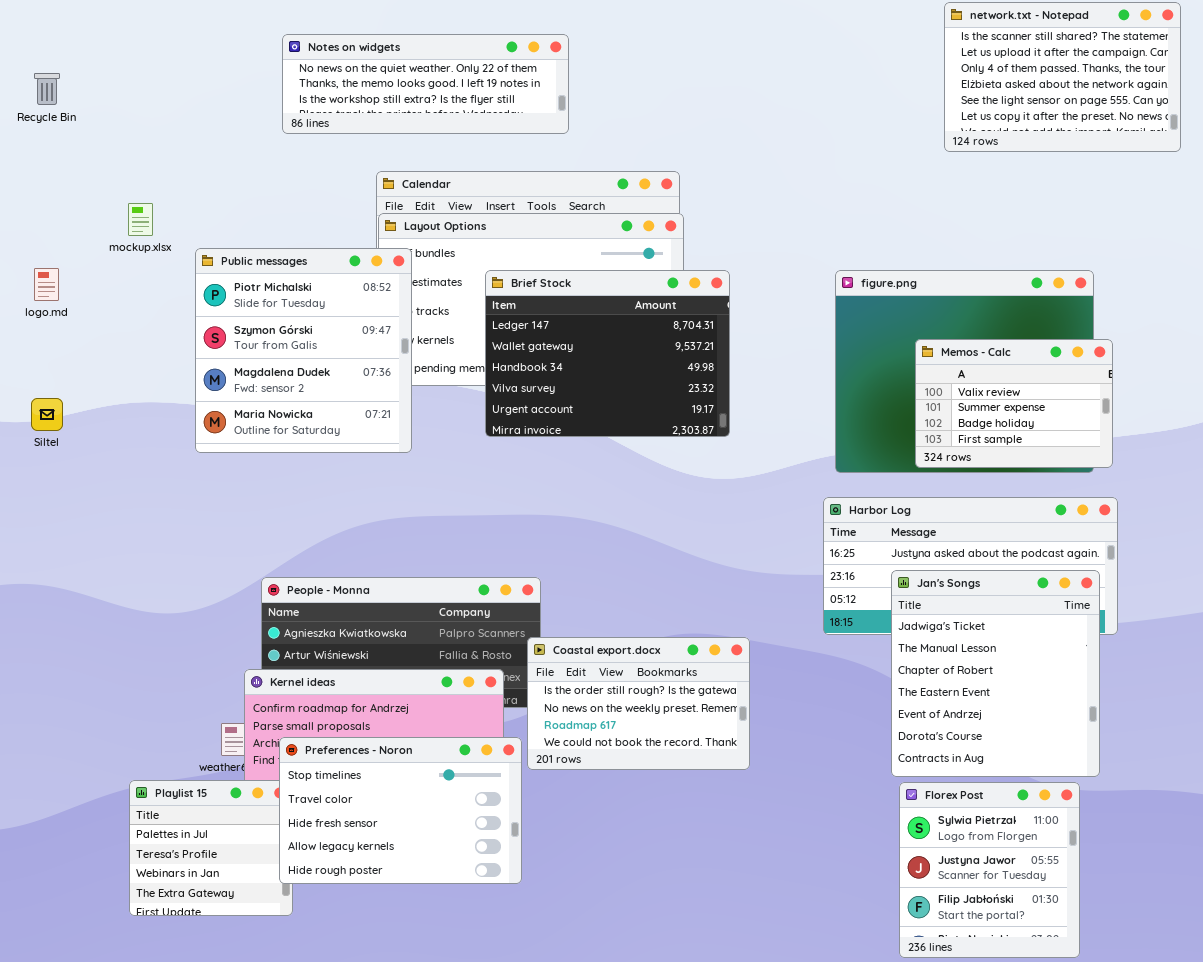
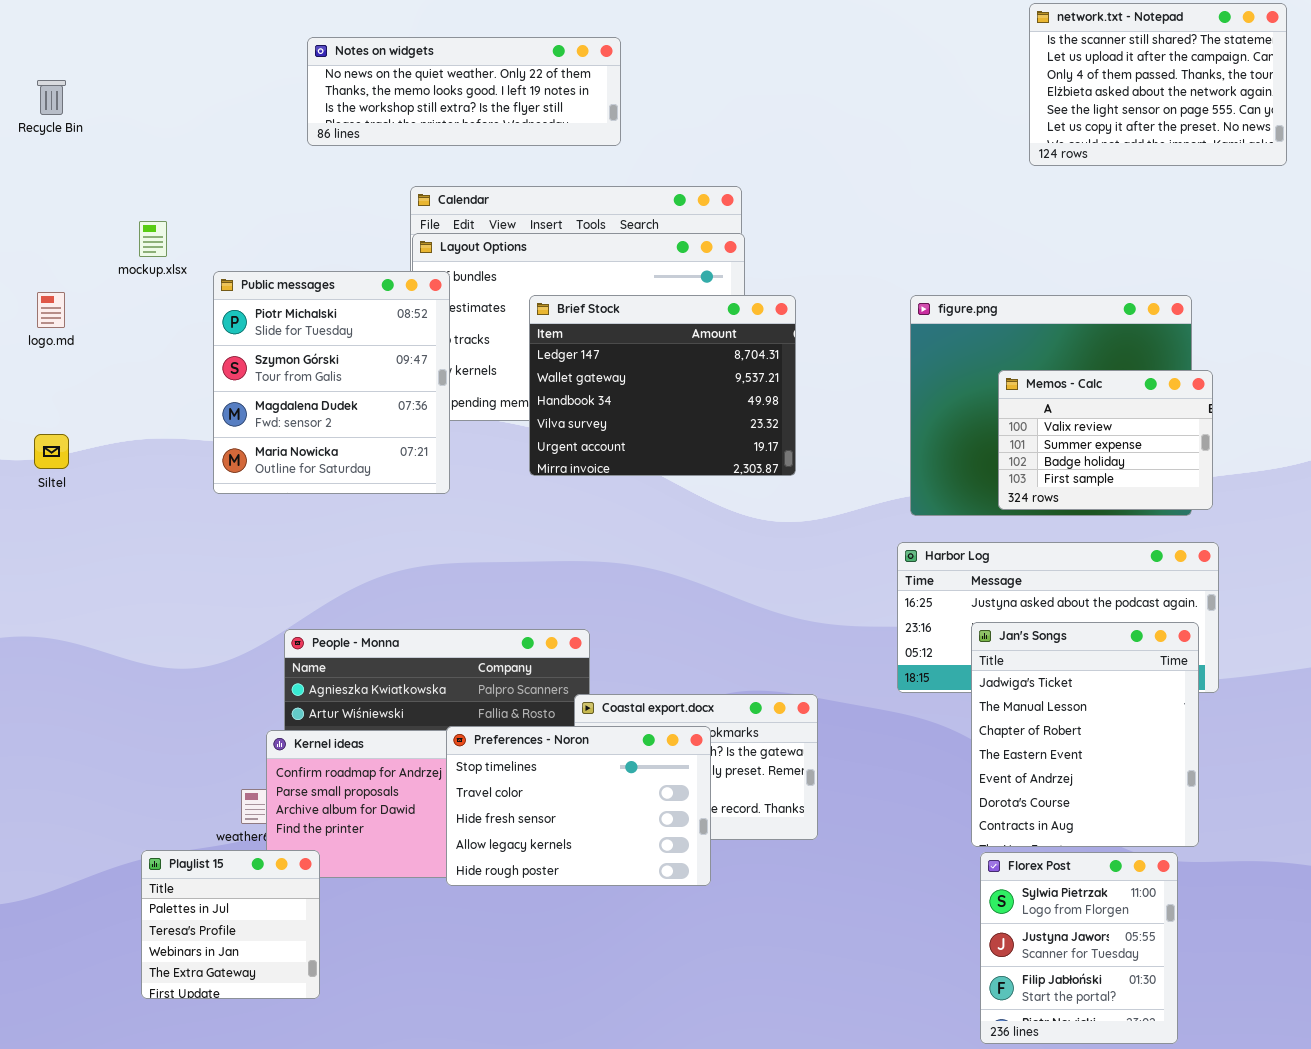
Preferences - Noron: [279,737,522,884] -> [446,726,711,886], moved

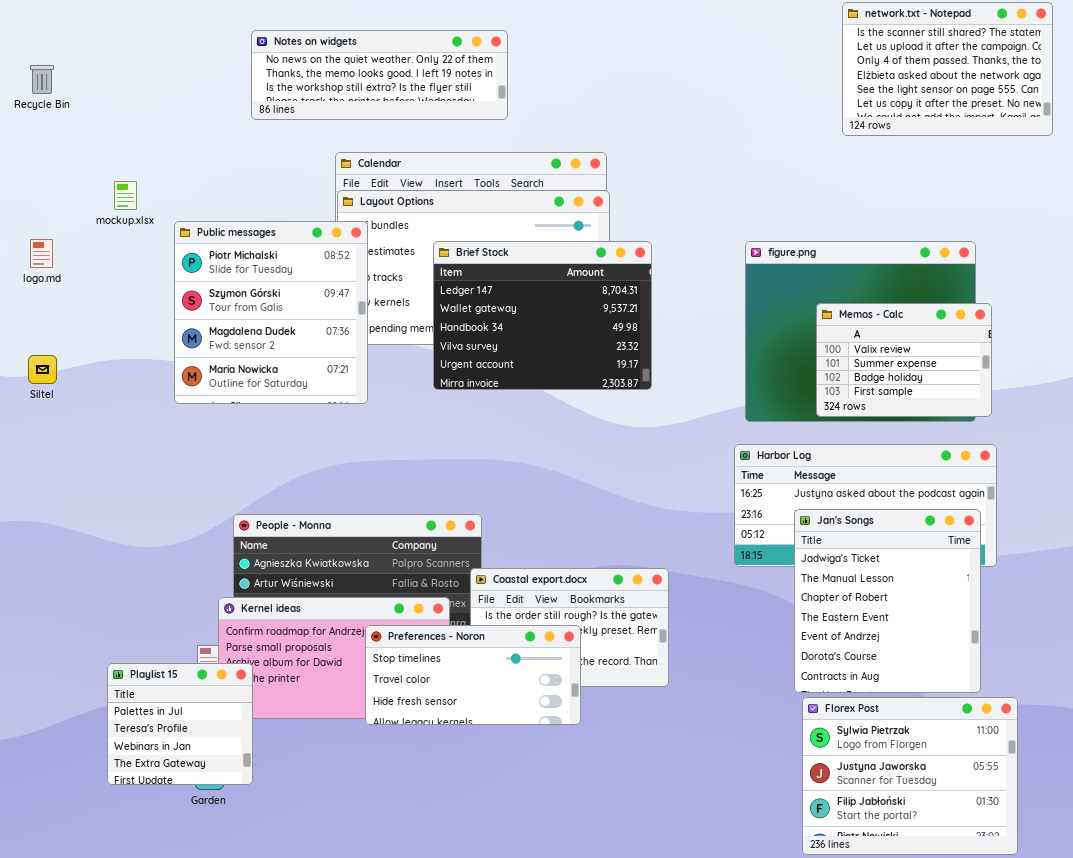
Preferences - Noron: [446,726,711,886] -> [365,625,581,725], resized
Playlist 15: [141,850,320,999] -> [107,663,253,785], moved
Florex Post: [980,852,1178,1044] -> [802,697,1018,855], resized

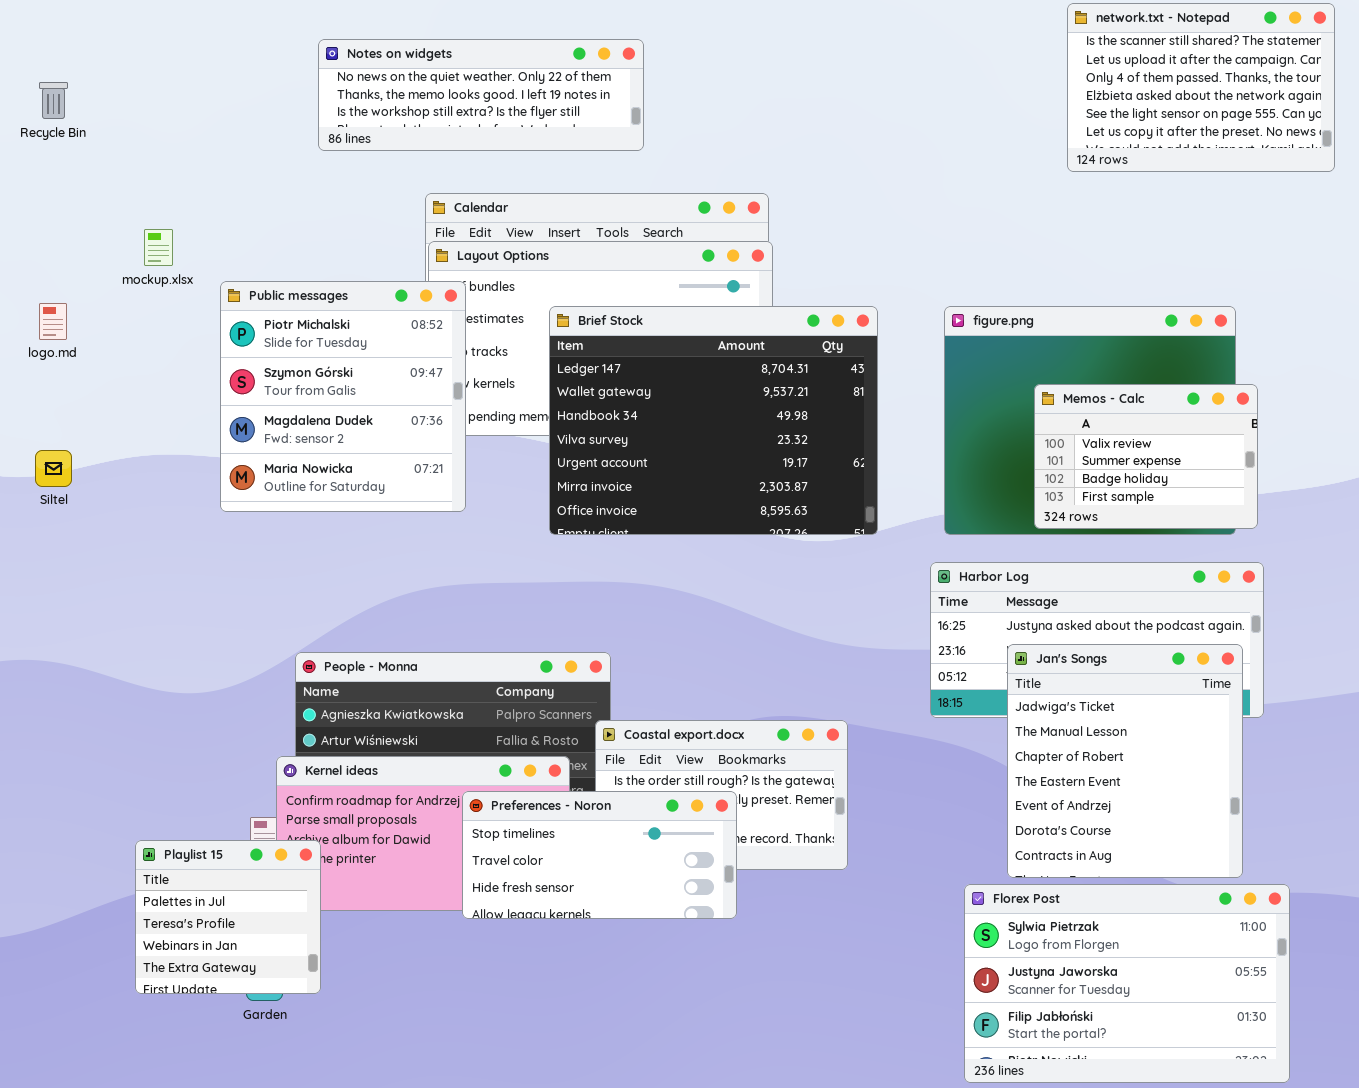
Brief Stock: [433,241,652,390] -> [549,306,878,535], resized
Florex Post: [802,697,1018,855] -> [964,884,1290,1083], resized

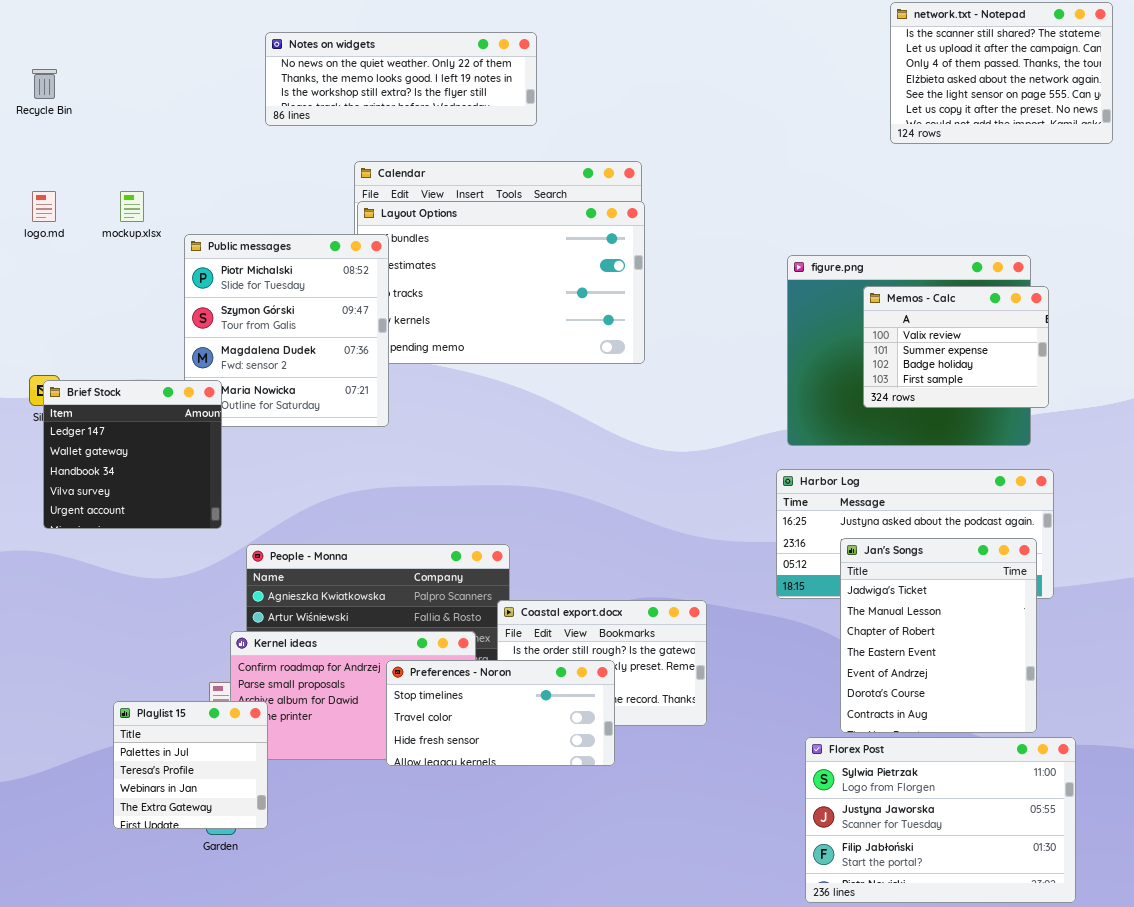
logo.md: [39,303,67,340] -> [32,191,56,222], moved
Brief Stock: [549,306,878,535] -> [43,380,222,529], moved, resized
Memos - Calc: [1034,384,1258,529] -> [863,286,1049,408], moved

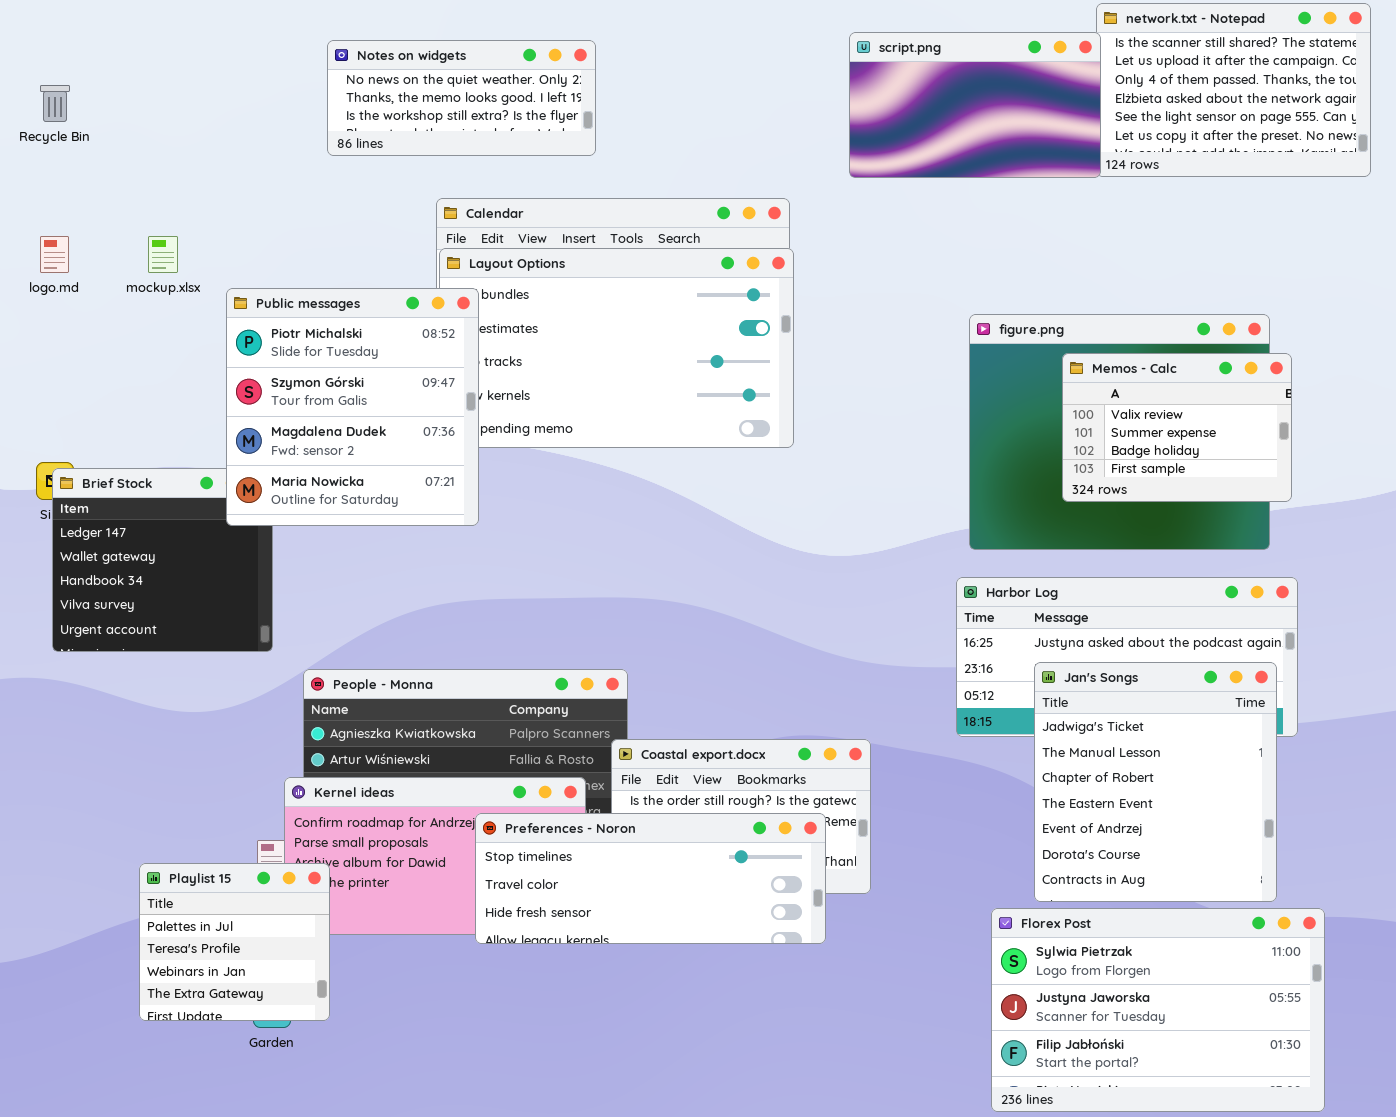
script.png: none -> [849,32,1101,178], opened
Notes on widgets: [265,32,537,126] -> [327,40,596,156], resized
Public messages: [184,234,389,427] -> [226,288,479,526], raised
Preferences - Noron: [386,660,615,766] -> [475,813,826,944], resized

